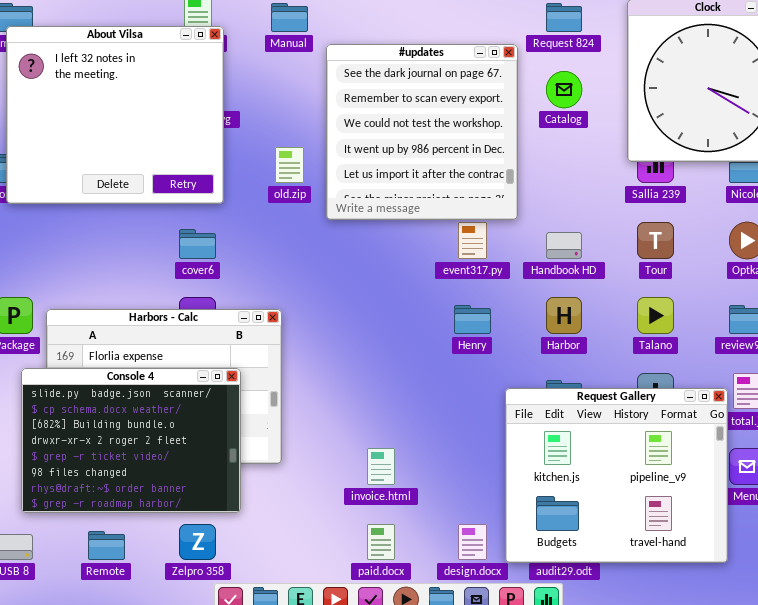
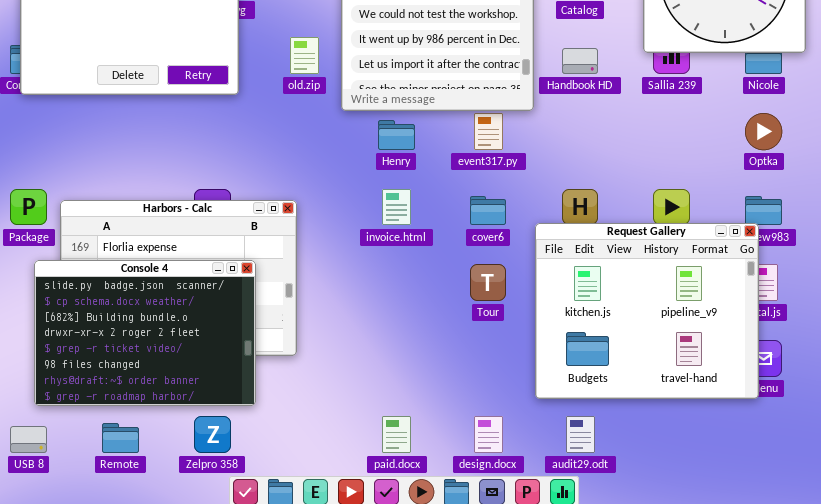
Tour: [637,222,674,259] -> [470,264,506,301], moved
cover6: [179,229,216,259] -> [470,196,506,225], moved
Handbook HD: [546,232,582,259] -> [562,48,598,74], moved
Henry: [454,305,491,334] -> [378,120,415,150], moved
Request Gallery: [505,388,728,563] -> [535,223,759,399], moved
invoice.html: [367,448,395,485] -> [382,189,411,225], moved

